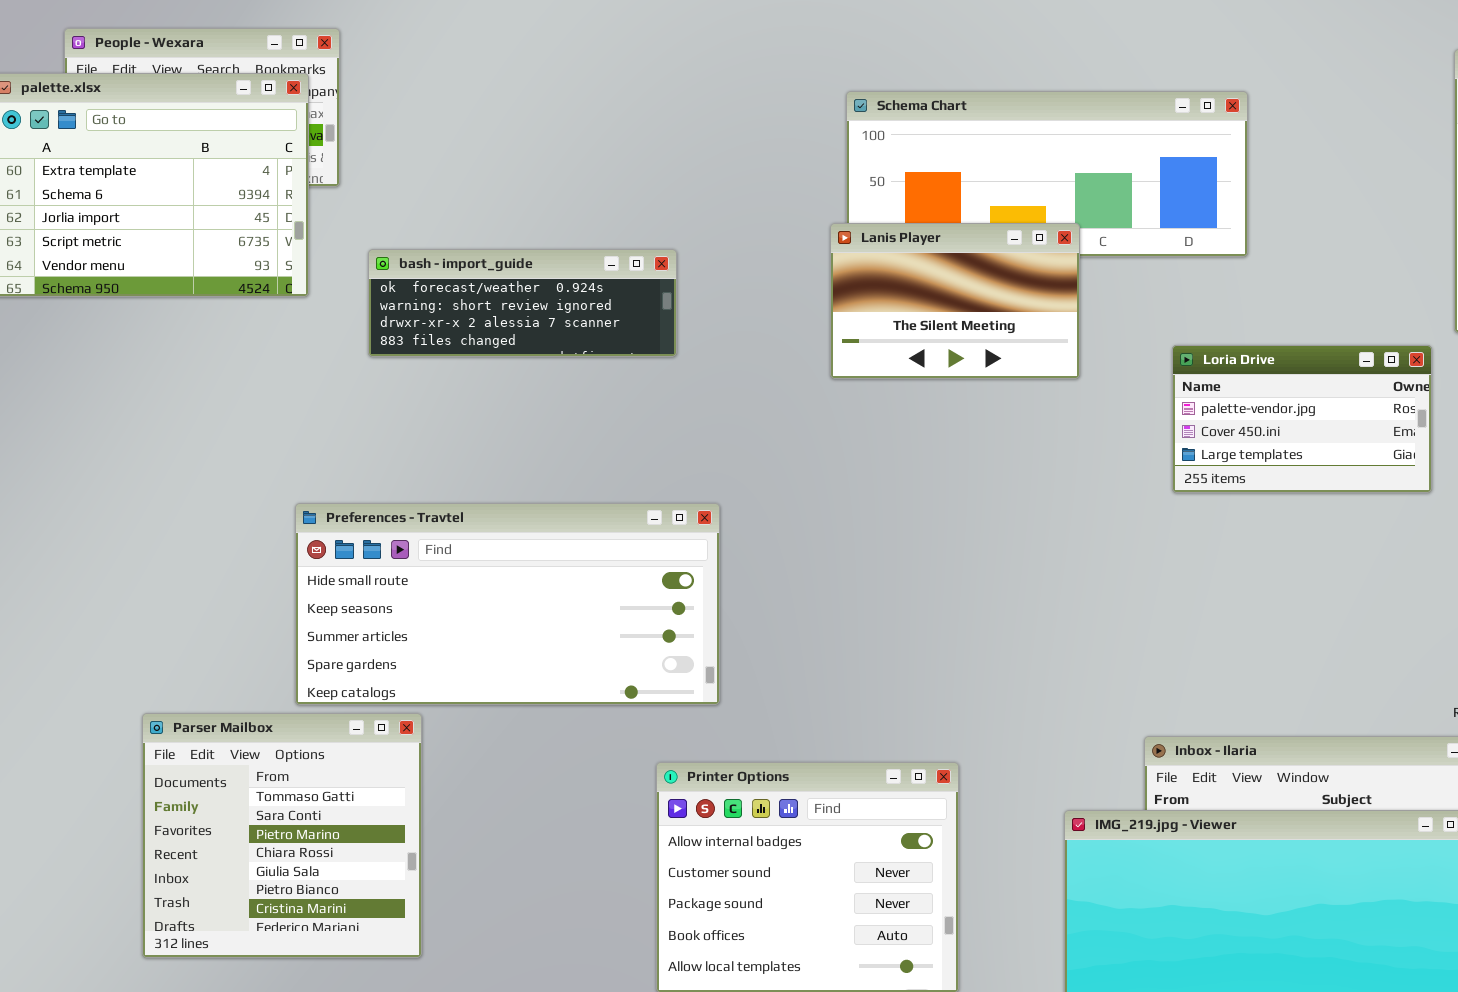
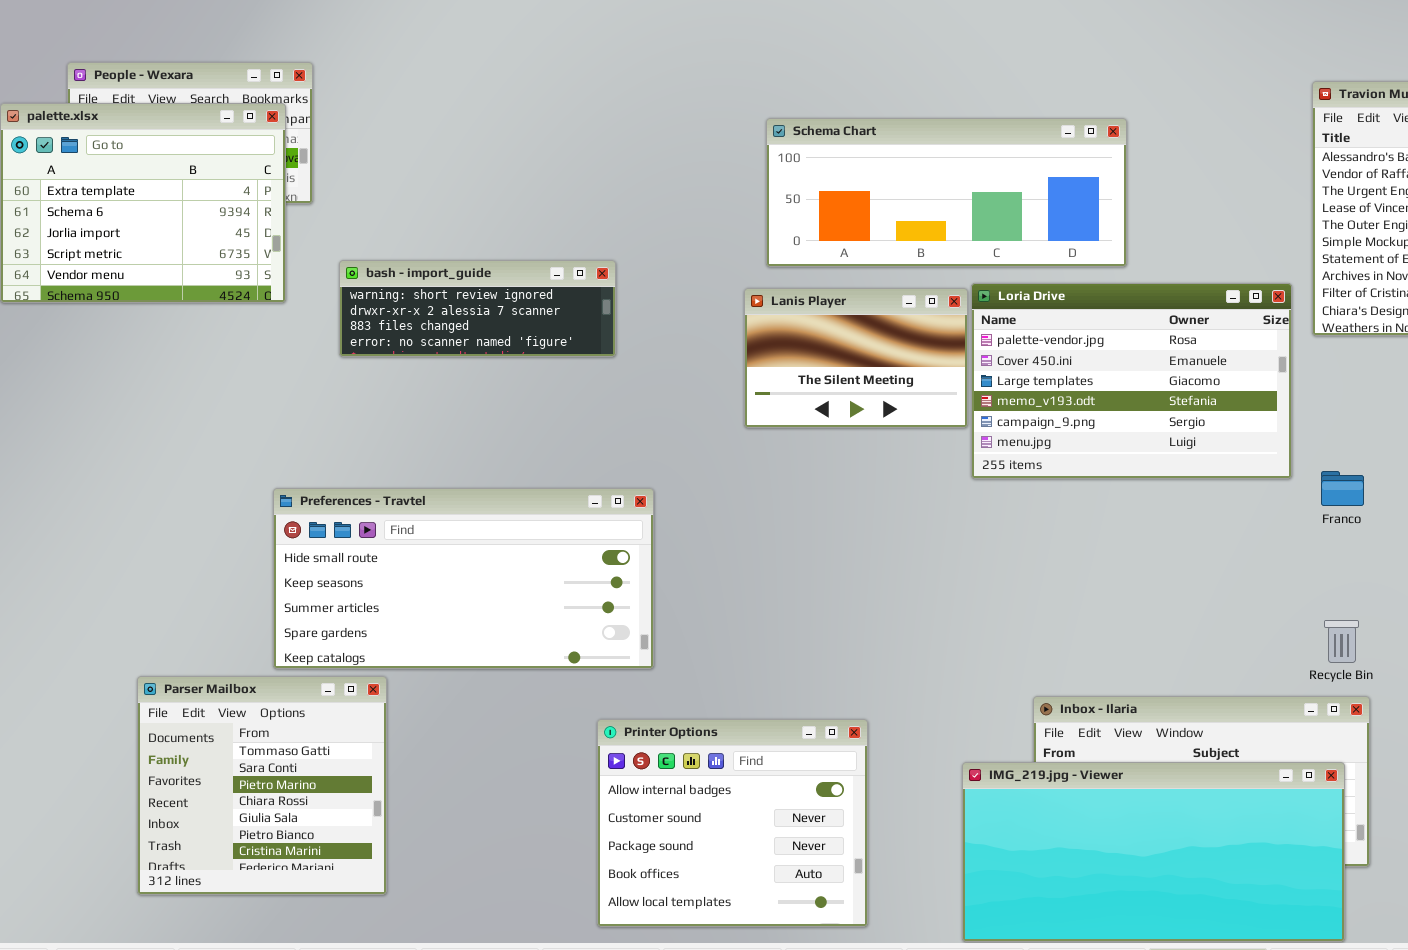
Lanis Player: [830,223,1080,379] -> [744,288,968,428], moved
bash - import_guide: [368,249,677,357] -> [339,260,616,357], scrolled down 1 row
Loria Drive: [1172,345,1432,493] -> [971,283,1292,479], resized

